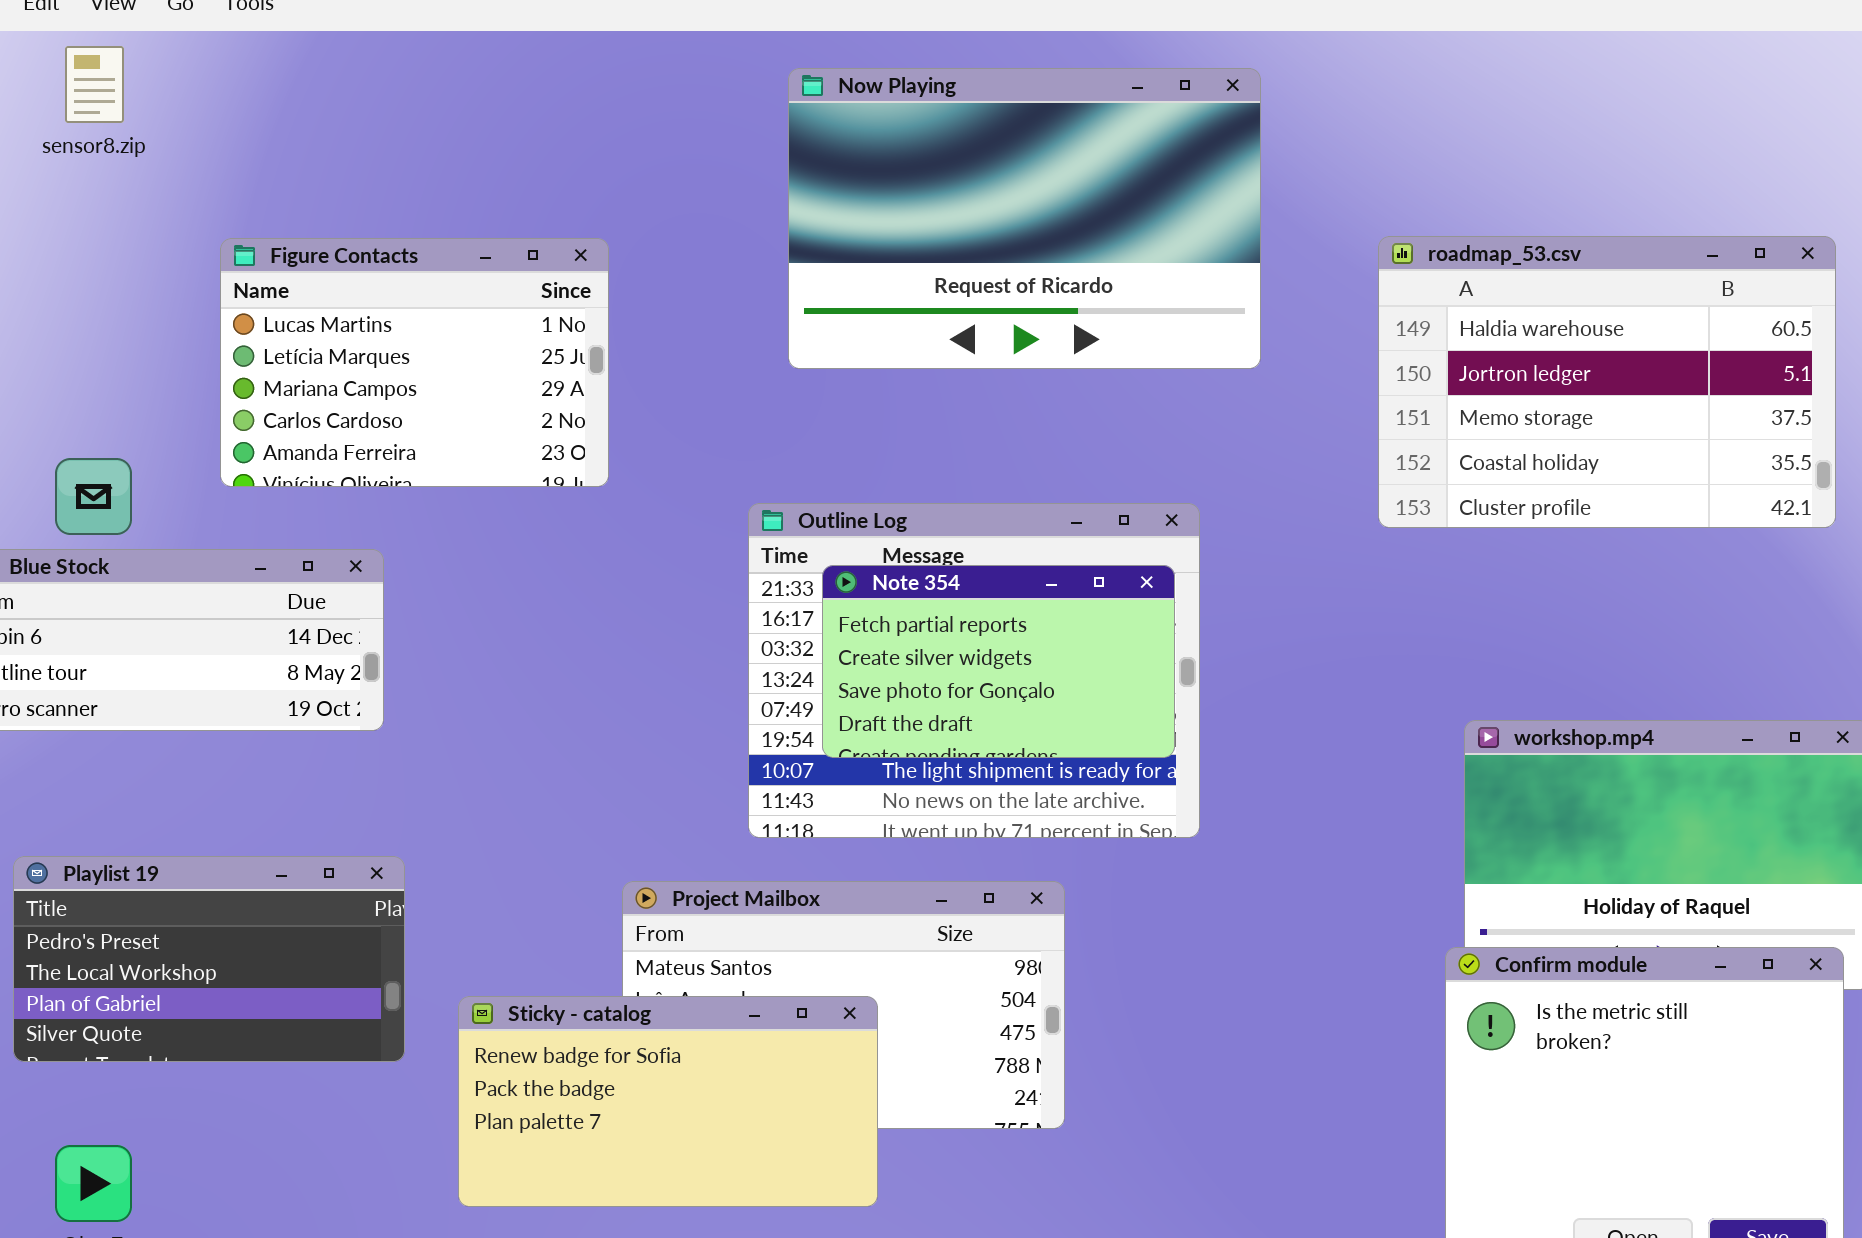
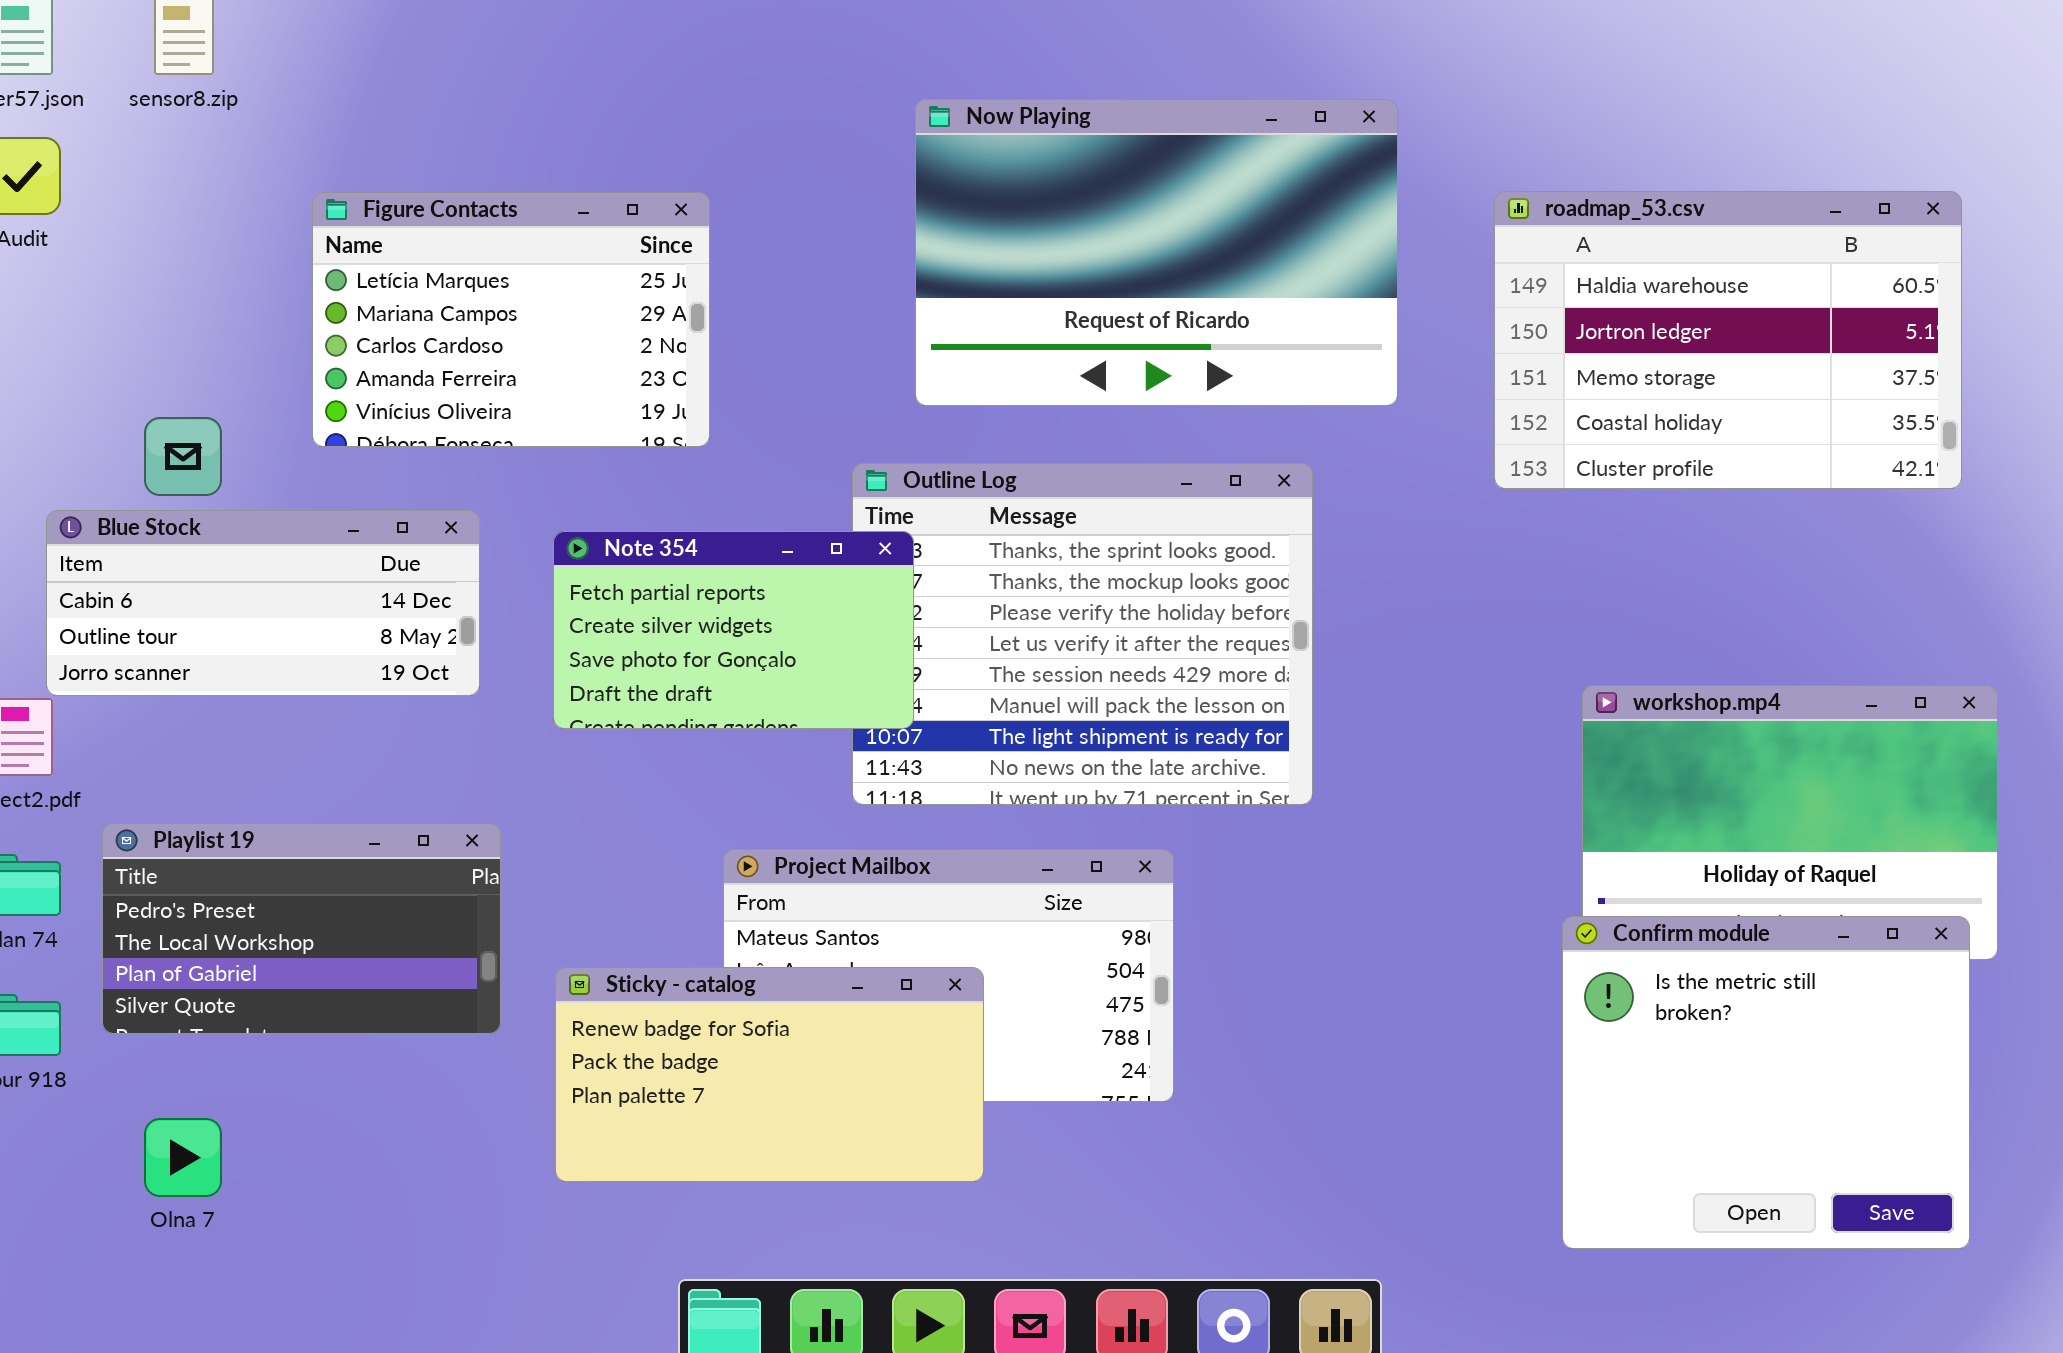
Now Playing: [788,68,1261,369] -> [915,99,1398,406], moved
Figure Contacts: [220,238,609,487] -> [312,192,710,447], scrolled down 1 row
Note 354: [822,565,1175,758] -> [553,531,914,729], moved

